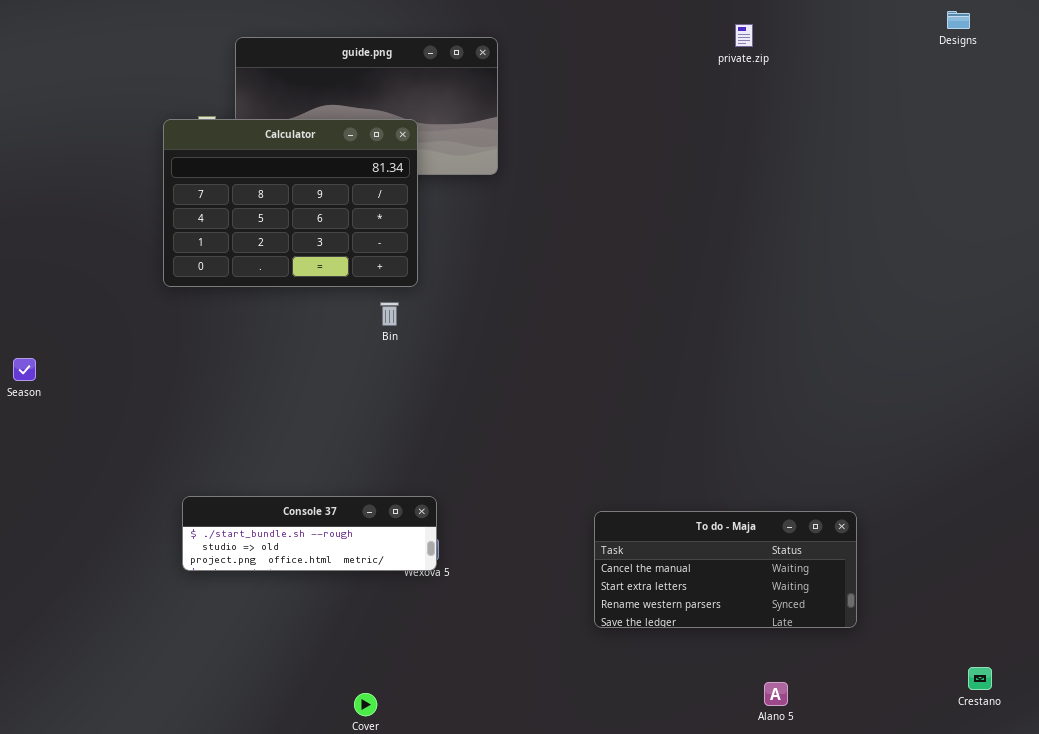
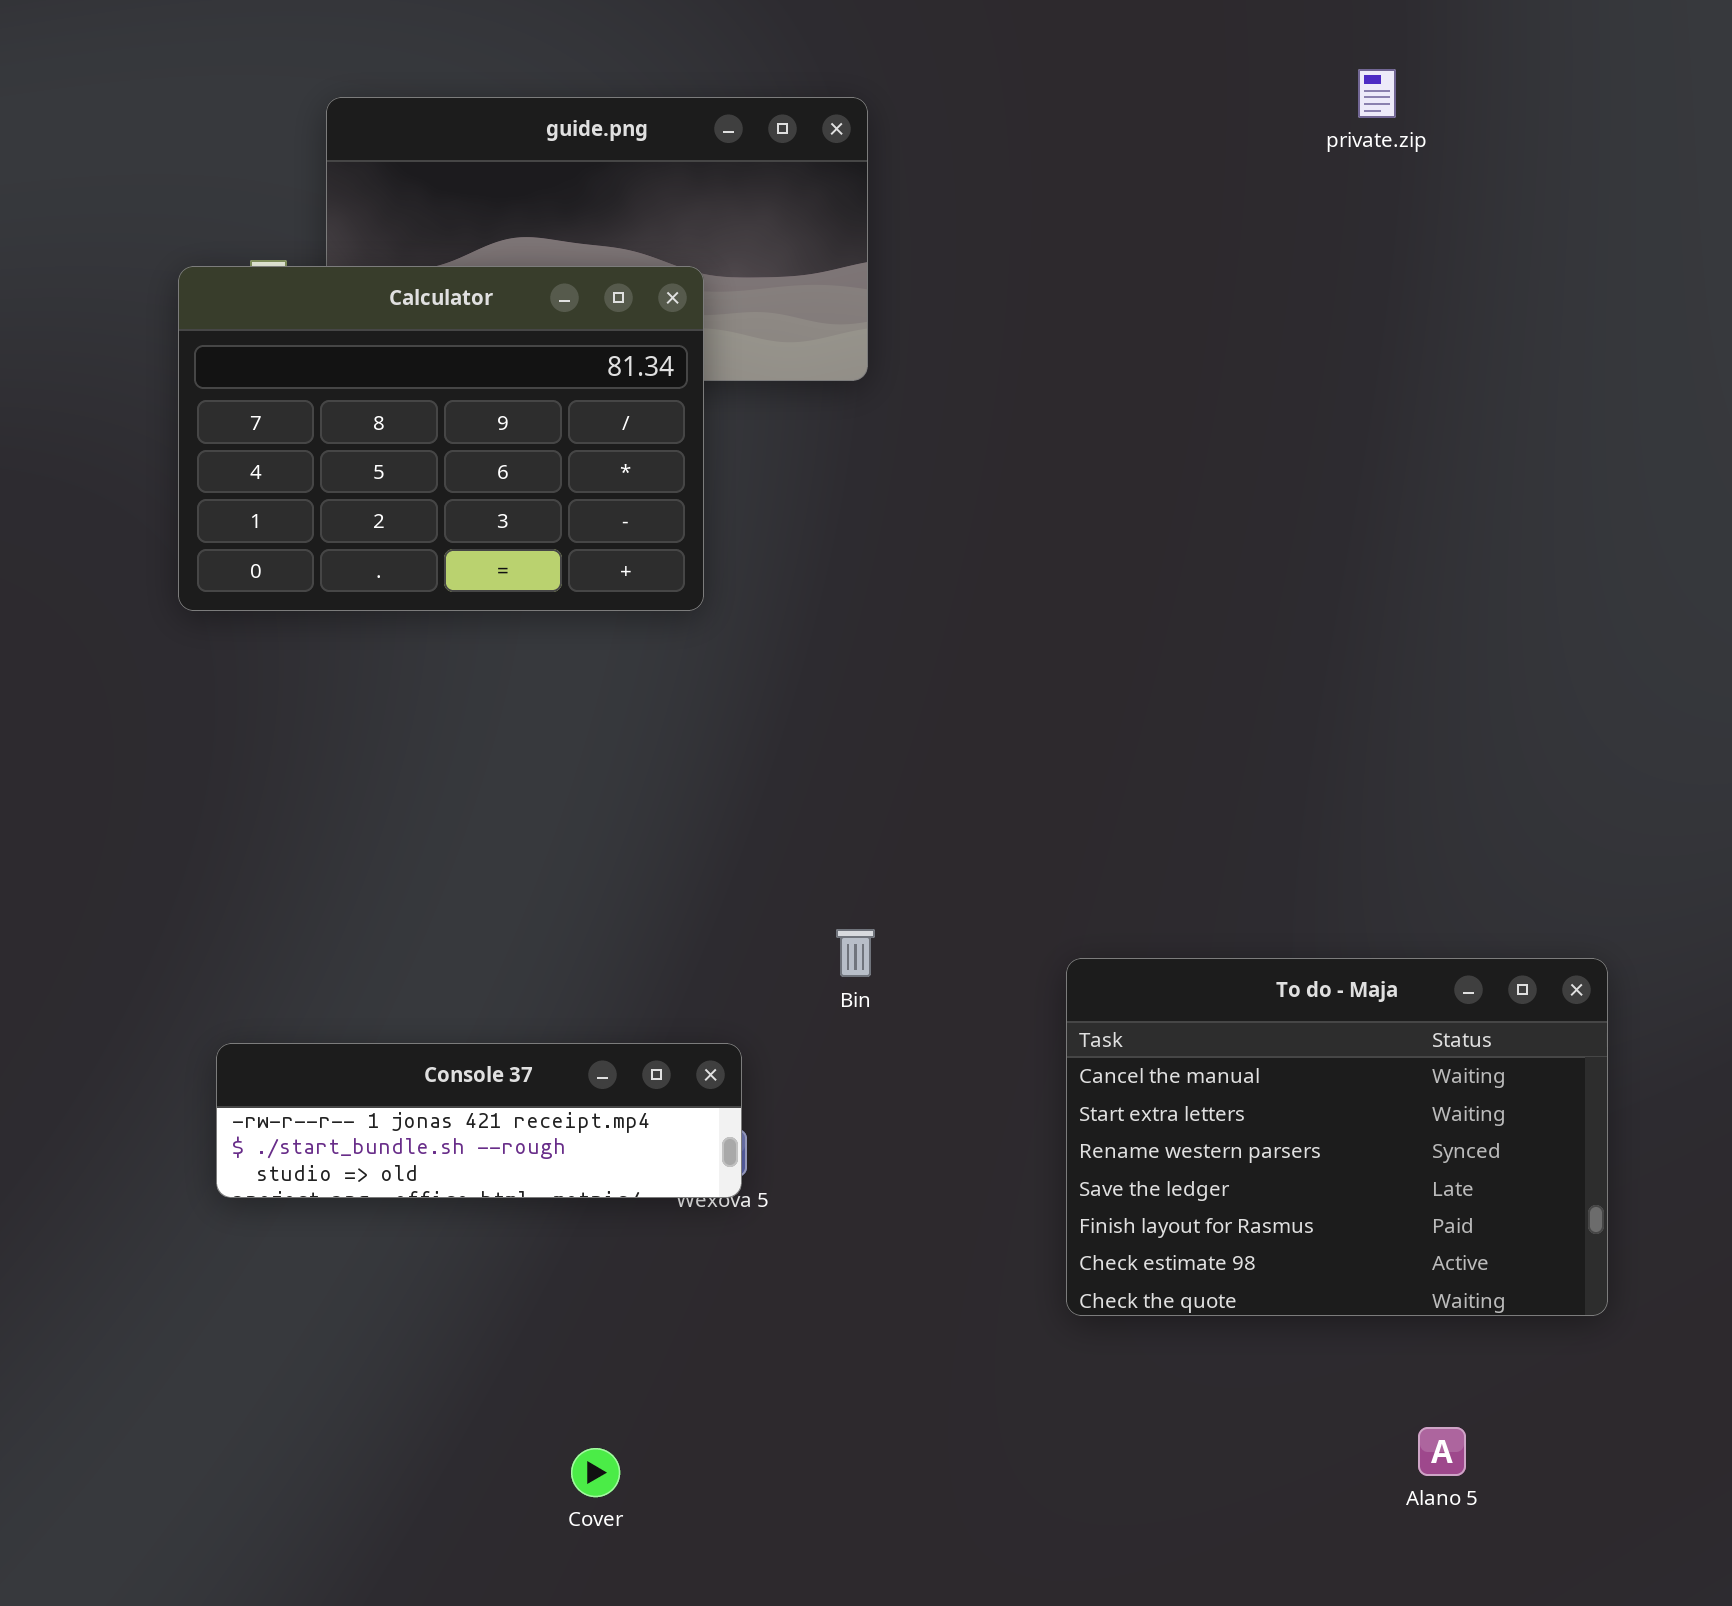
Bin: [380,302,399,326] -> [836,929,875,977], moved
Console 37: [182,496,437,571] -> [216,1043,742,1198], scrolled up 1 row
To do - Maja: [594,511,857,628] -> [1066,958,1608,1316], resized

